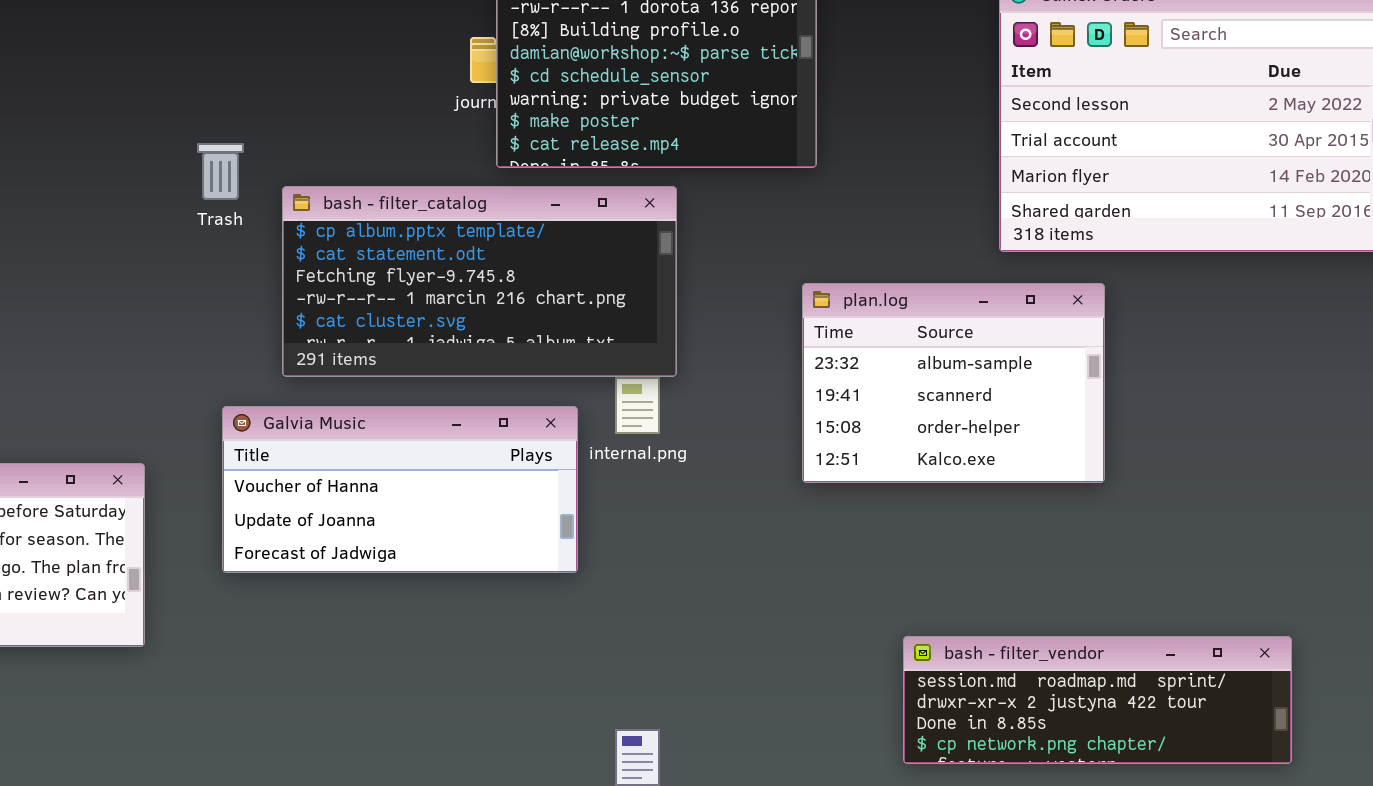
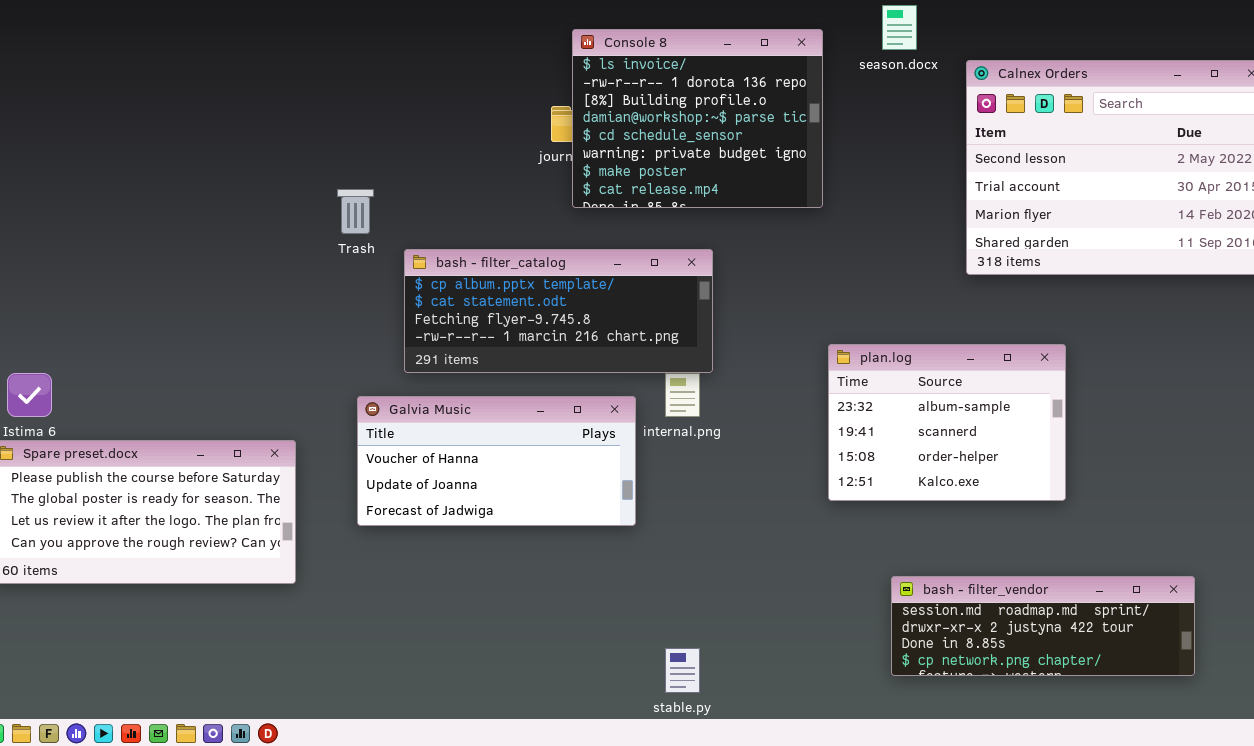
bash - filter_catalog: [282,186,677,377] -> [404,249,713,373], resized
plan.log: [802,283,1105,483] -> [828,344,1066,501], moved

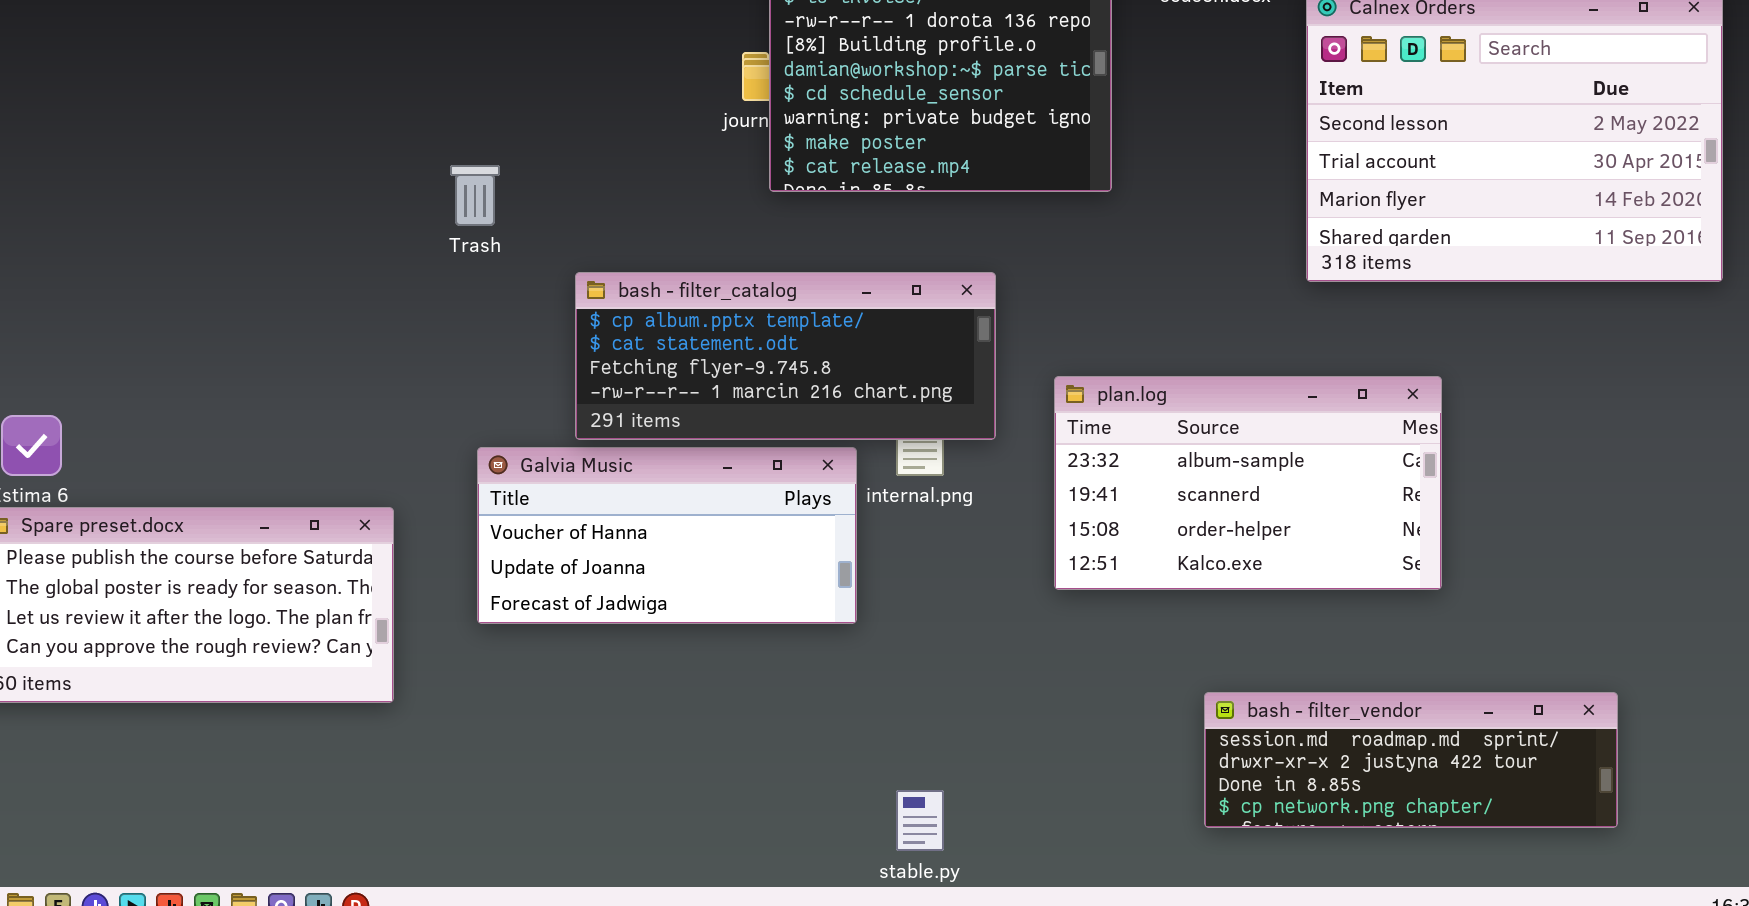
bash - filter_catalog: [404,249,713,373] -> [575,272,996,440], moved
plan.log: [828,344,1066,501] -> [1054,376,1442,590], resized

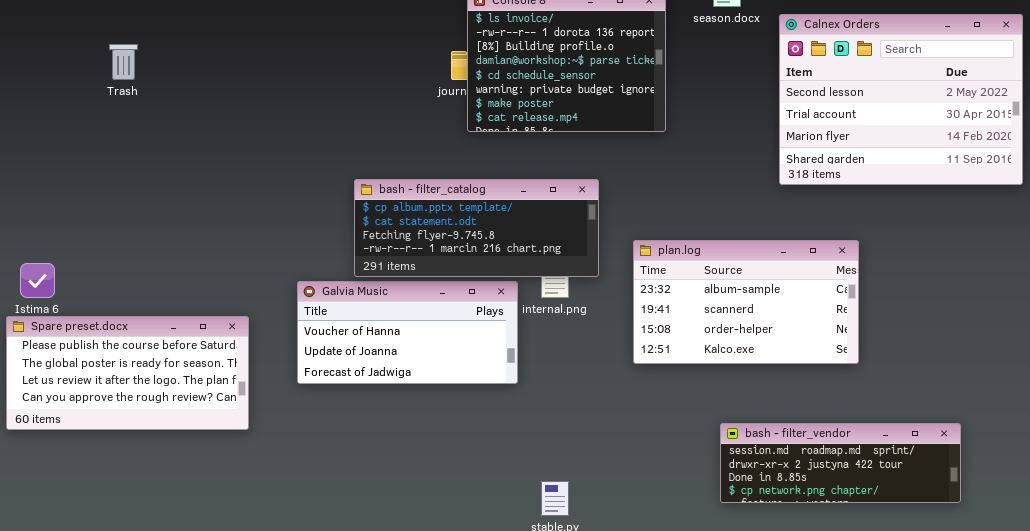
Trash: [450,165,500,226] -> [109,44,138,80], moved

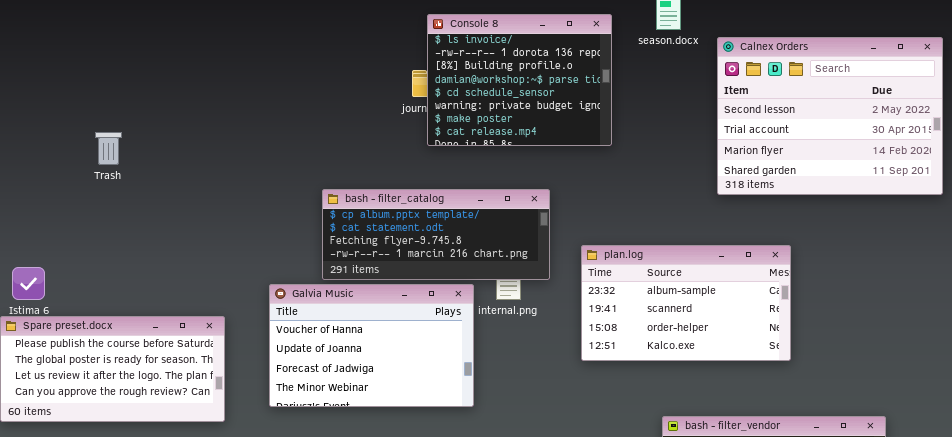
Trash: [109,44,138,80] -> [95,132,122,165], moved
Galvia Music: [297,281,518,384] -> [269,284,474,407], resized

